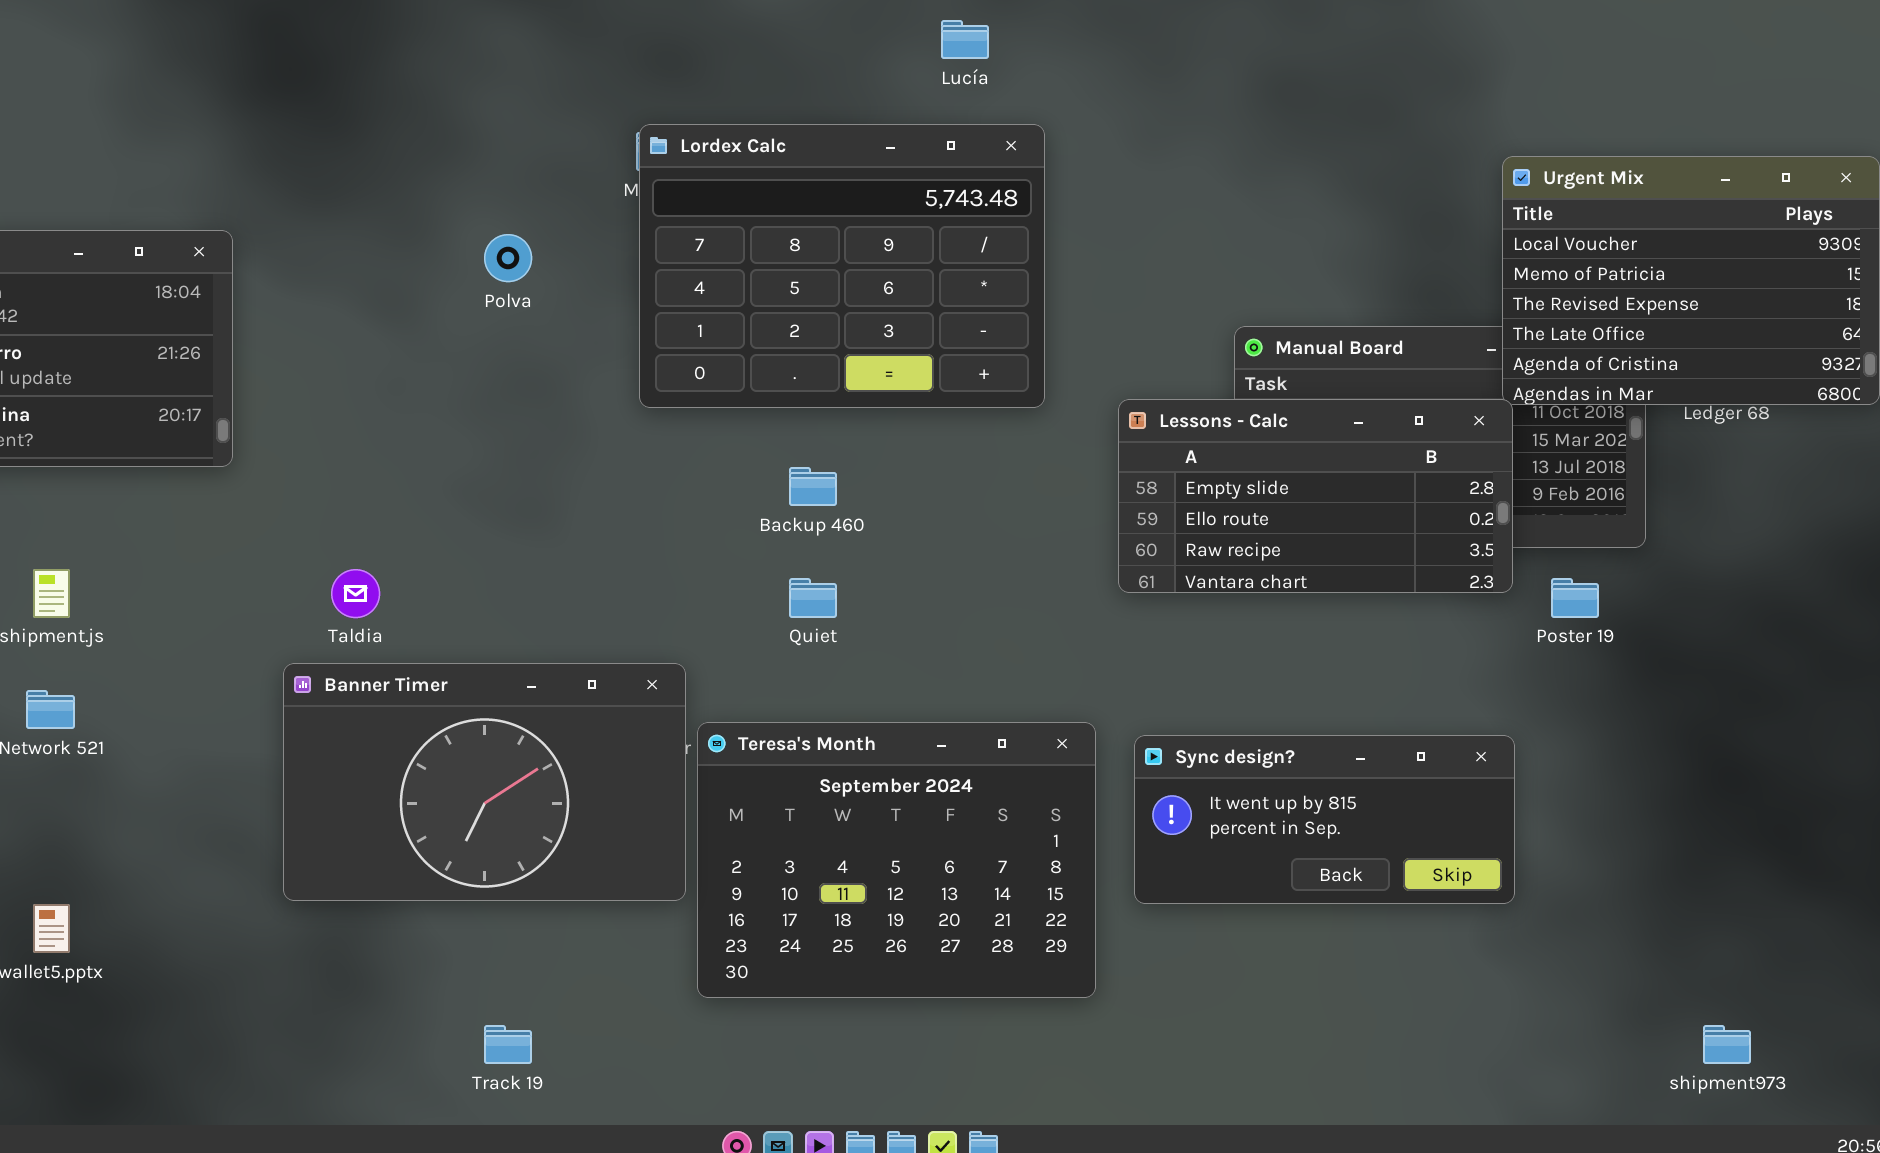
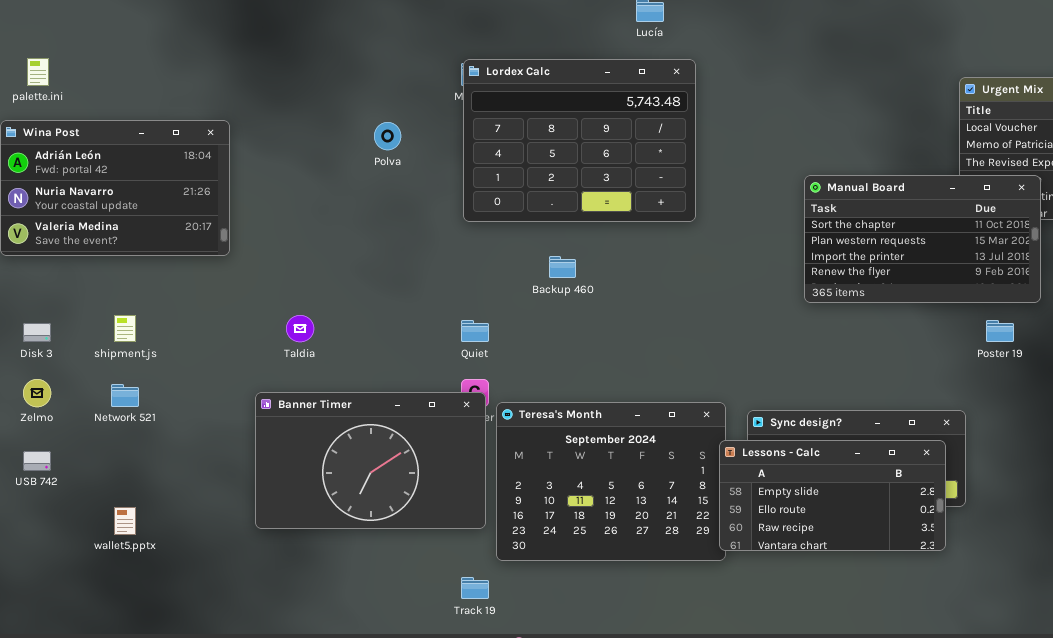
Manual Board: [1234,326,1646,548] -> [804,175,1041,303], raised
Lessons - Calc: [1118,399,1513,593] -> [719,440,946,551], moved
Quiet: [789,578,837,618] -> [461,320,489,342], moved
Banner Timer: [283,663,686,901] -> [255,392,486,529], moved
Track 19: [484,1025,532,1064] -> [461,577,489,599], moved

